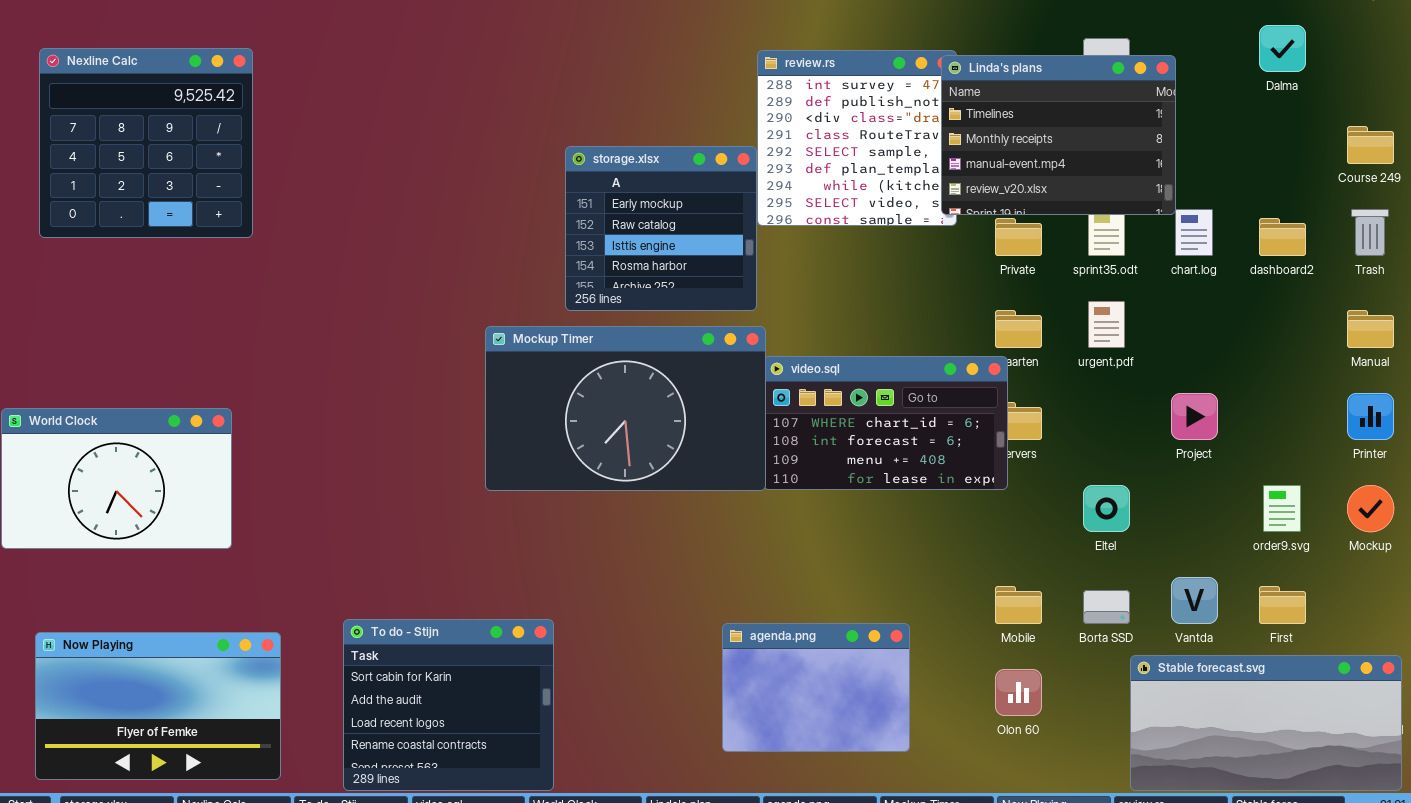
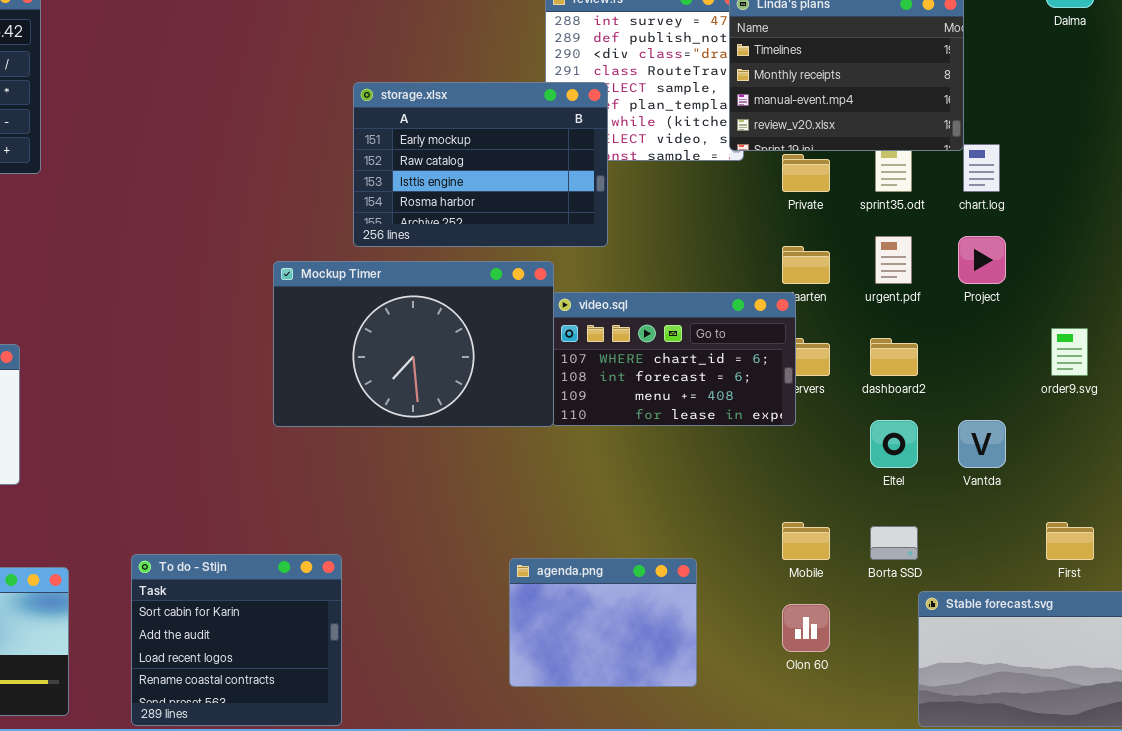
storage.xlsx: [565,146,757,311] -> [353,82,608,247], resized
dashboard2: [1259,218,1306,256] -> [870,338,918,376], moved
Project: [1171,393,1218,440] -> [958,236,1006,284], moved
order9.svg: [1263,485,1301,532] -> [1051,328,1088,376], moved
Vantda: [1171,577,1218,624] -> [958,420,1006,468], moved

